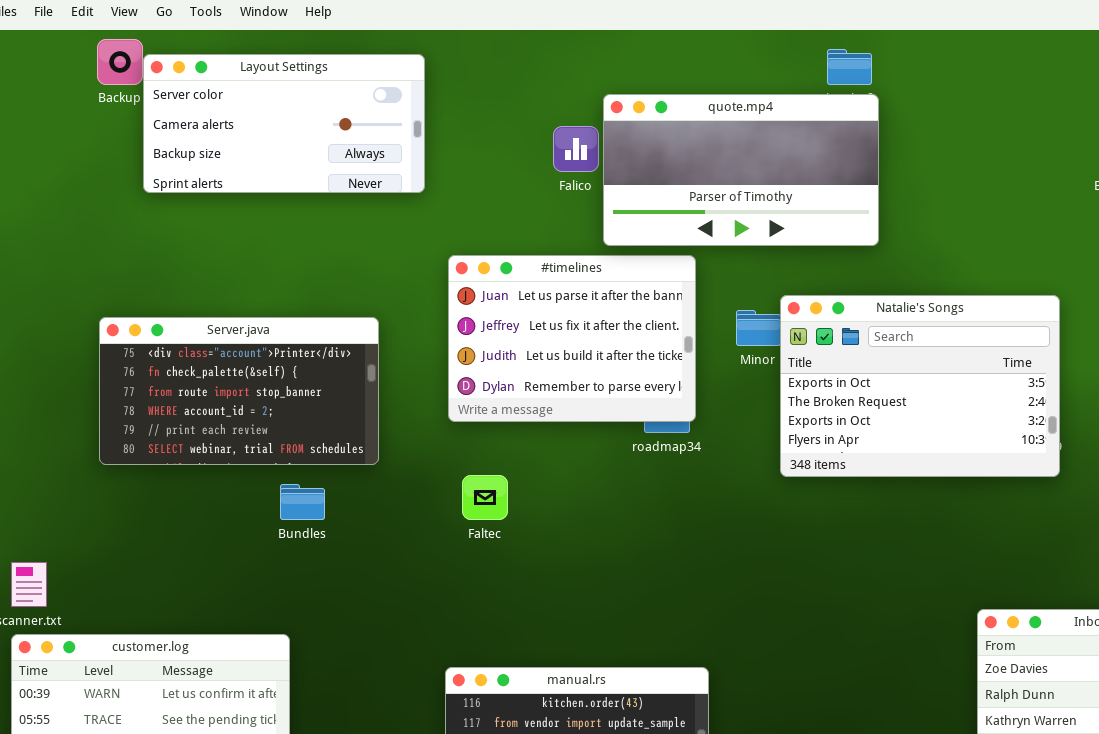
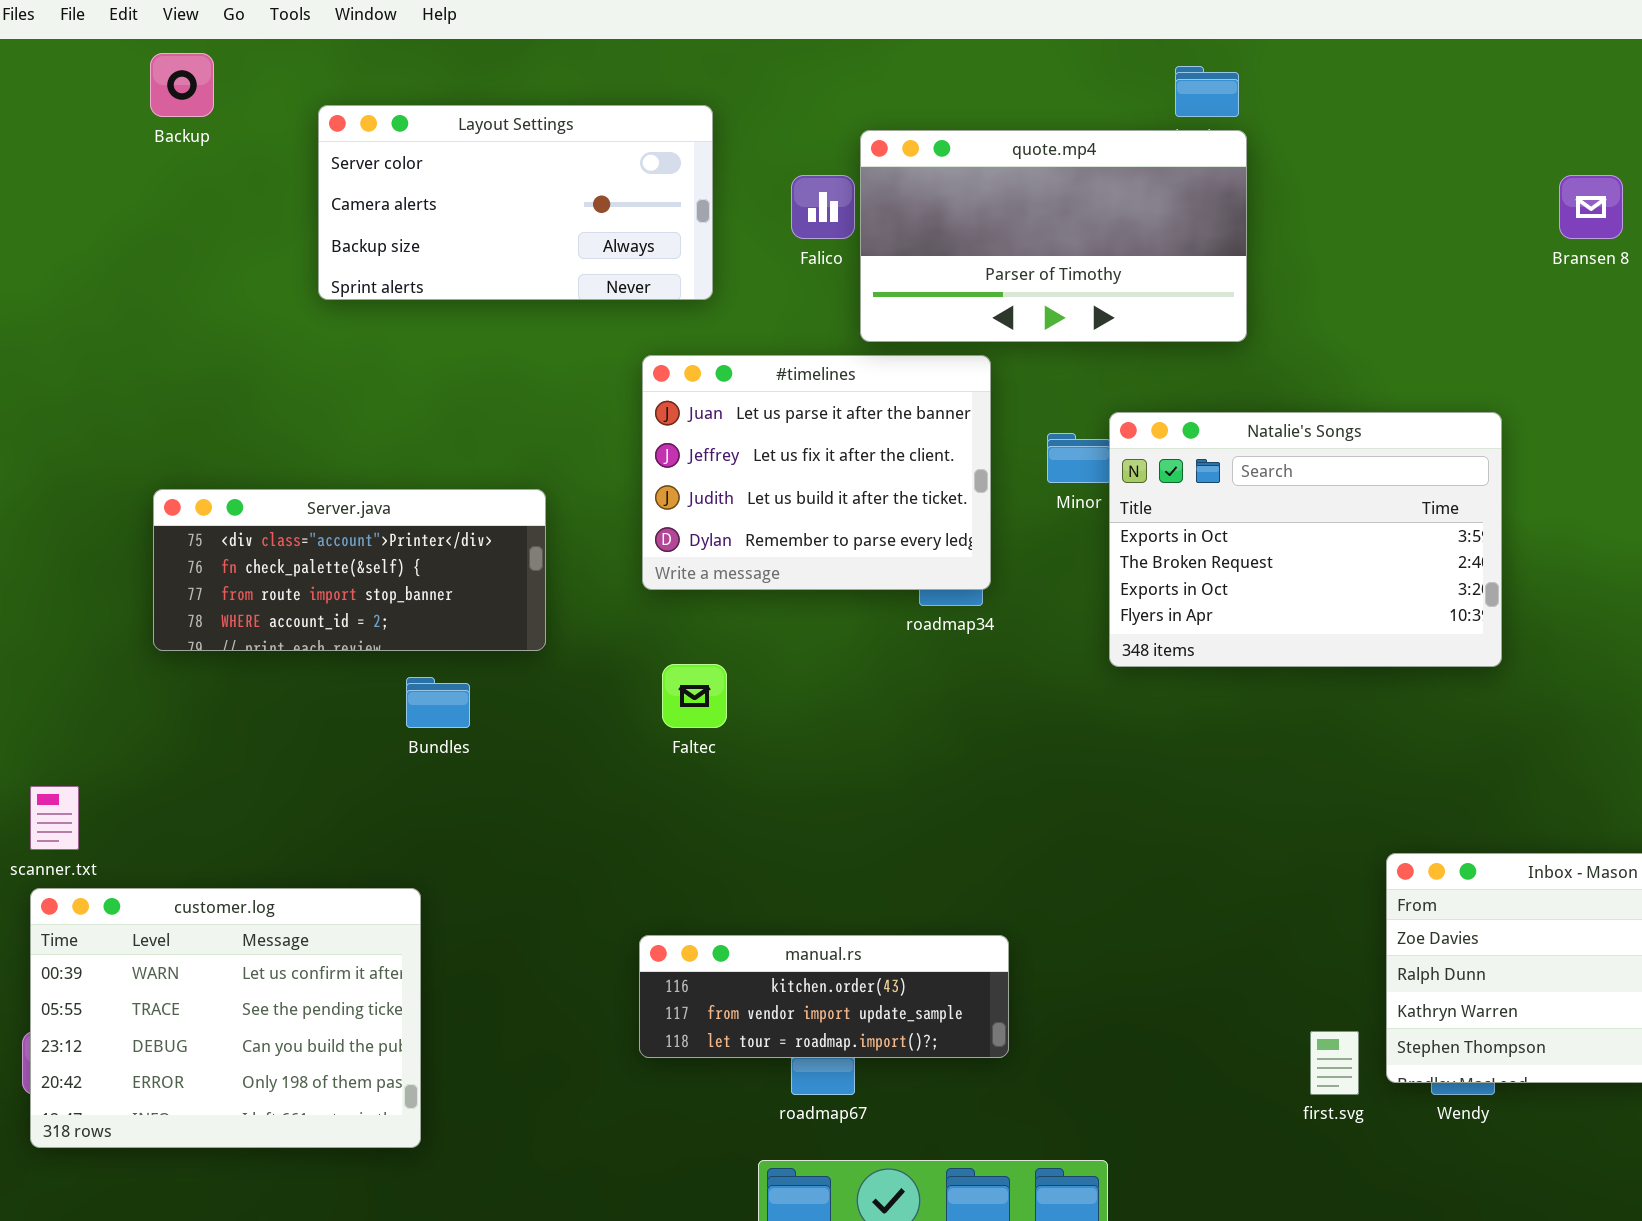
Layout Settings: [143,54,425,193] -> [318,105,713,300], moved
Server.java: [99,317,379,465] -> [153,489,546,651], resized

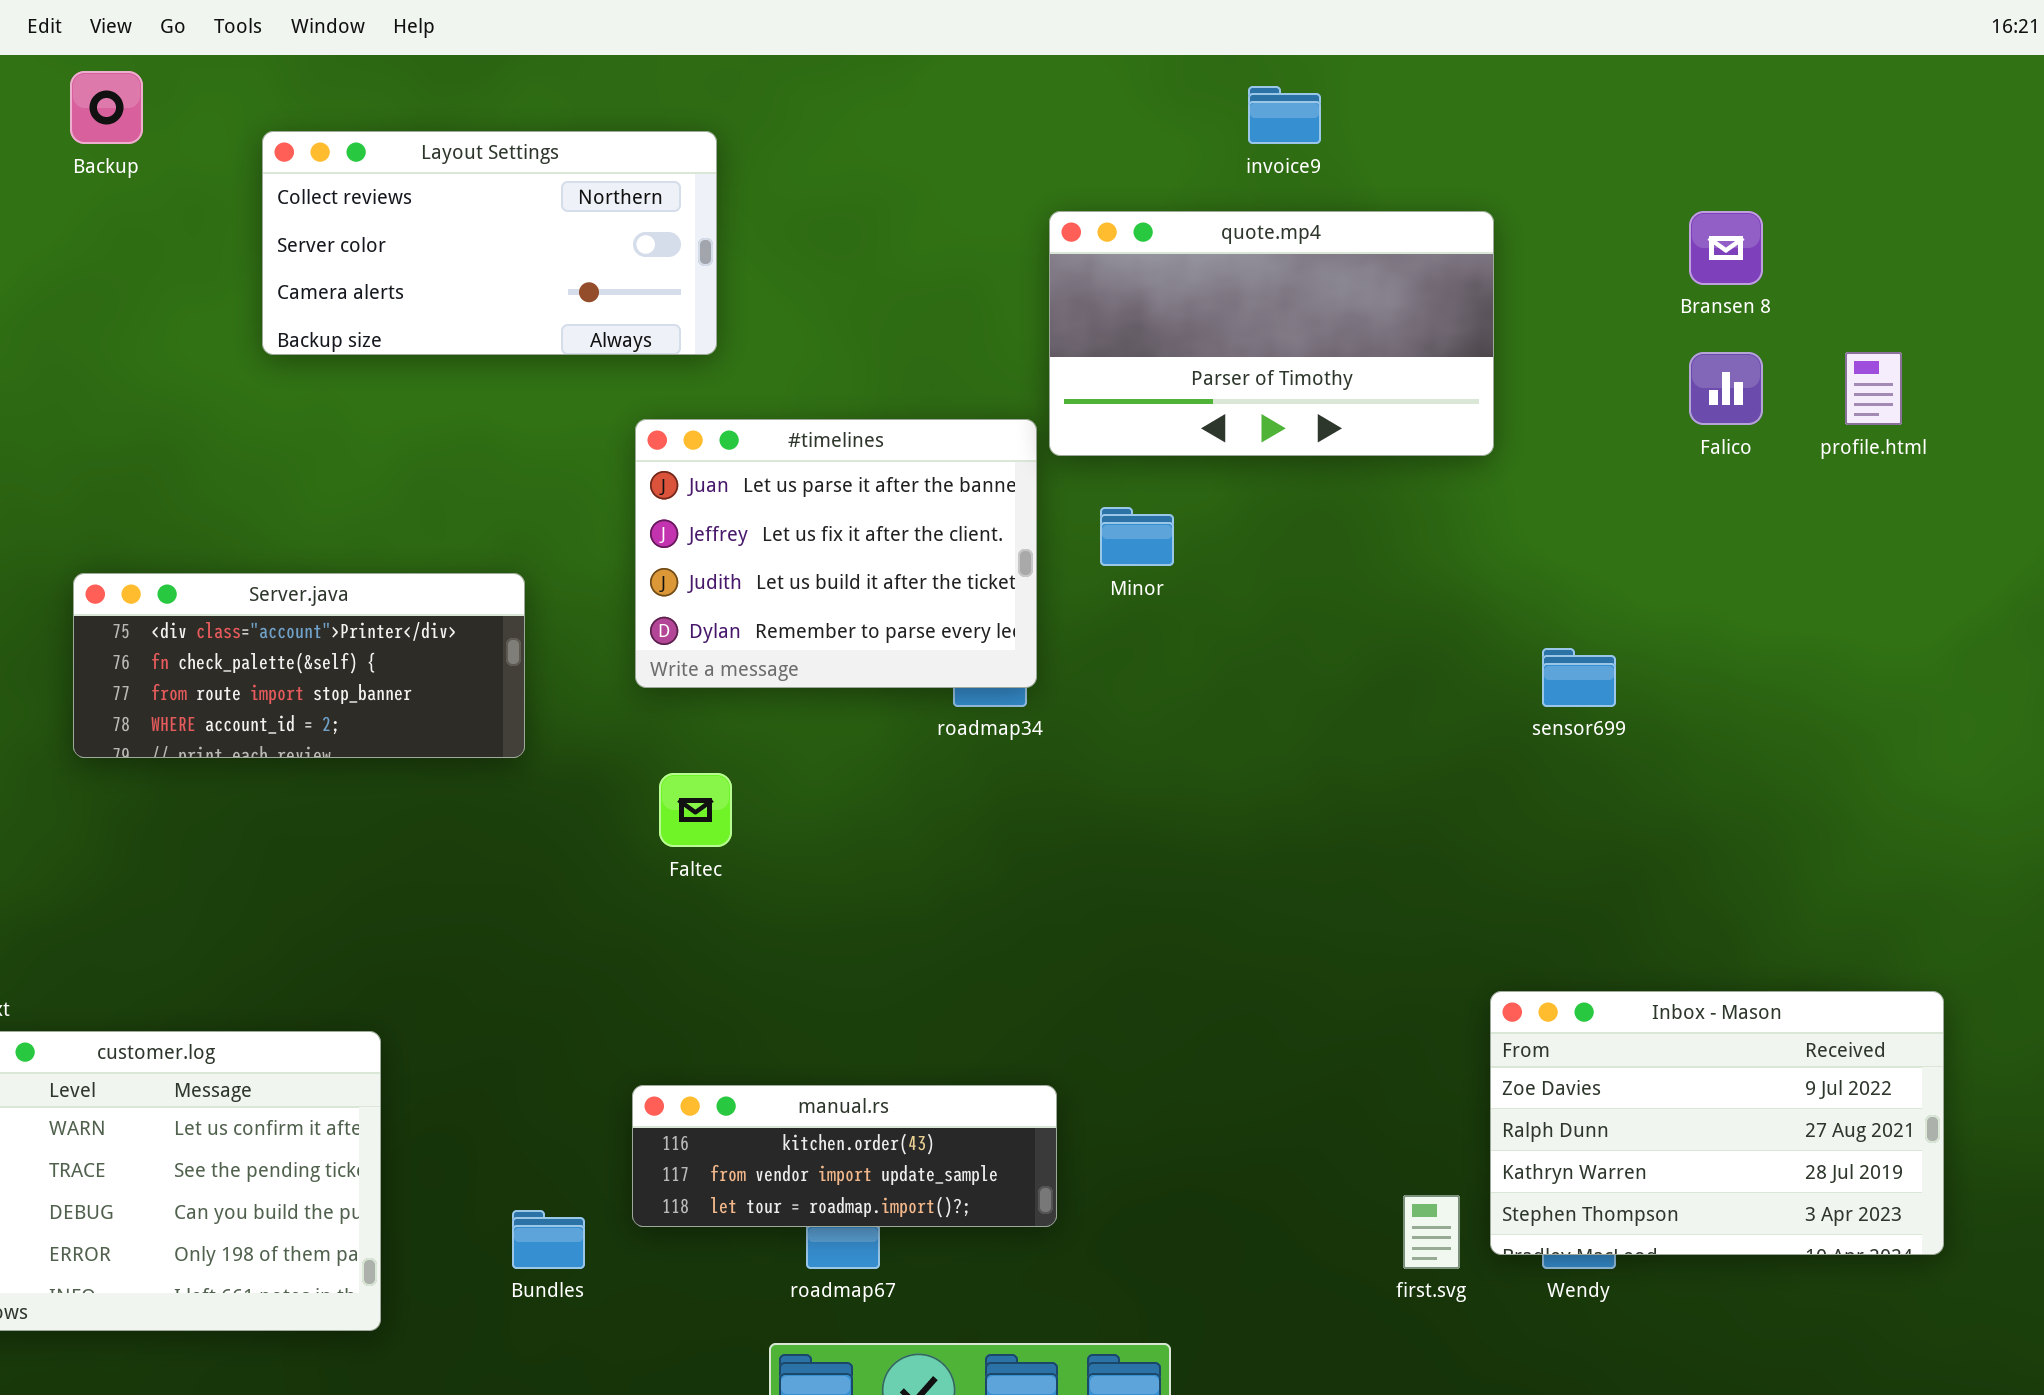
Layout Settings: [318,105,713,300] -> [262,131,717,355], scrolled up 1 row
quote.mp4: [860,130,1247,342] -> [1049,211,1494,456], moved
Falico: [791,175,855,239] -> [1689,352,1763,425], moved
Natalie's Songs: [1109,412,1502,667] -> none, closed
Bundles: [406,677,470,728] -> [512,1210,585,1269], moved

